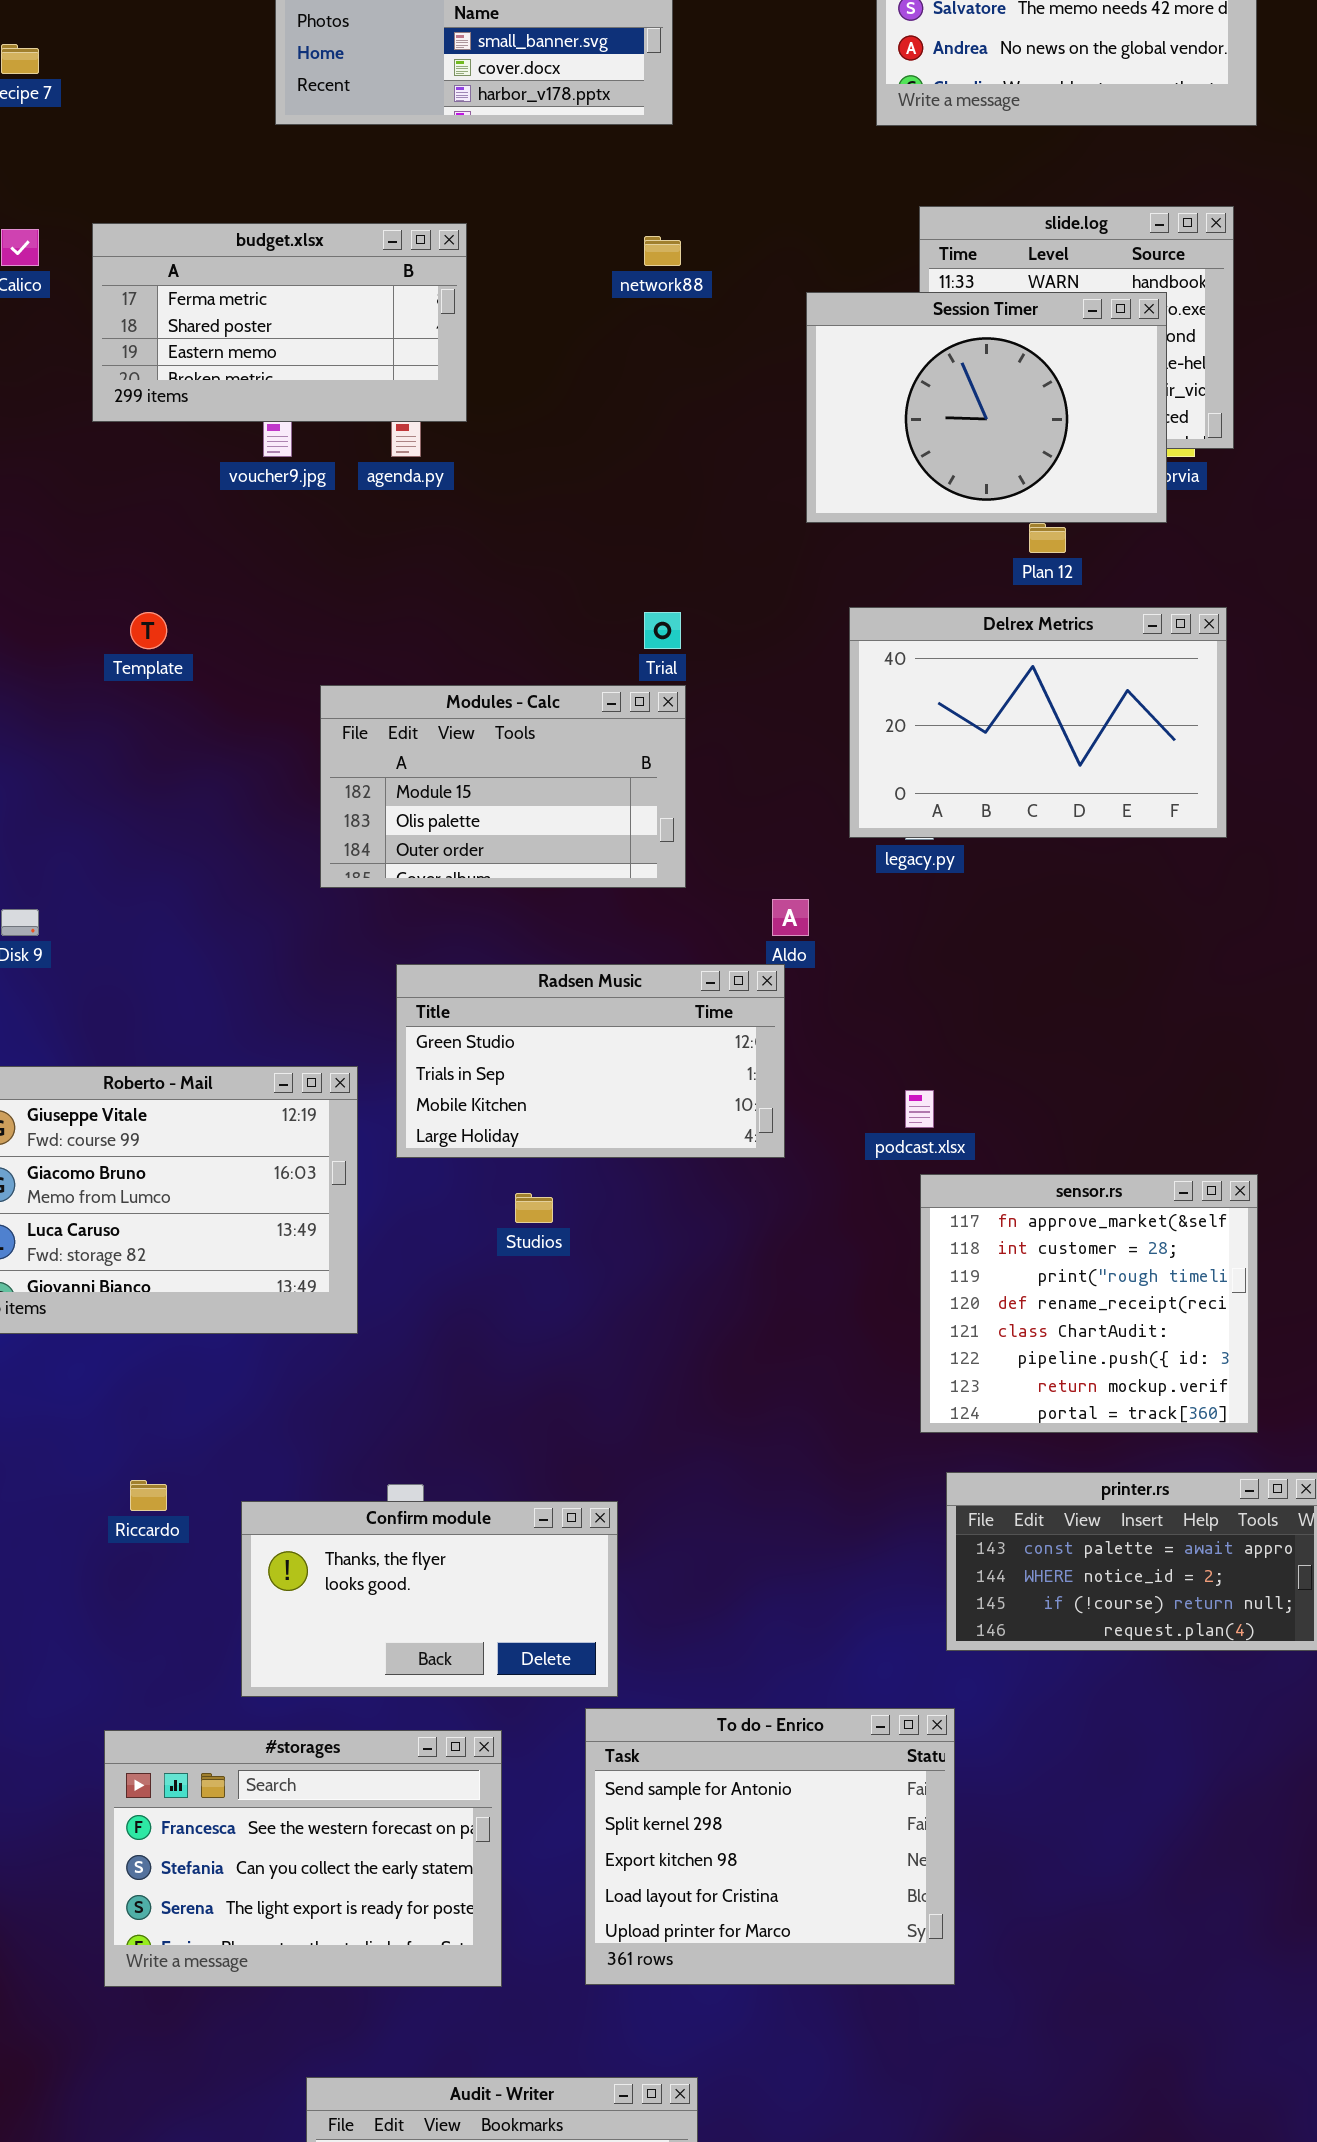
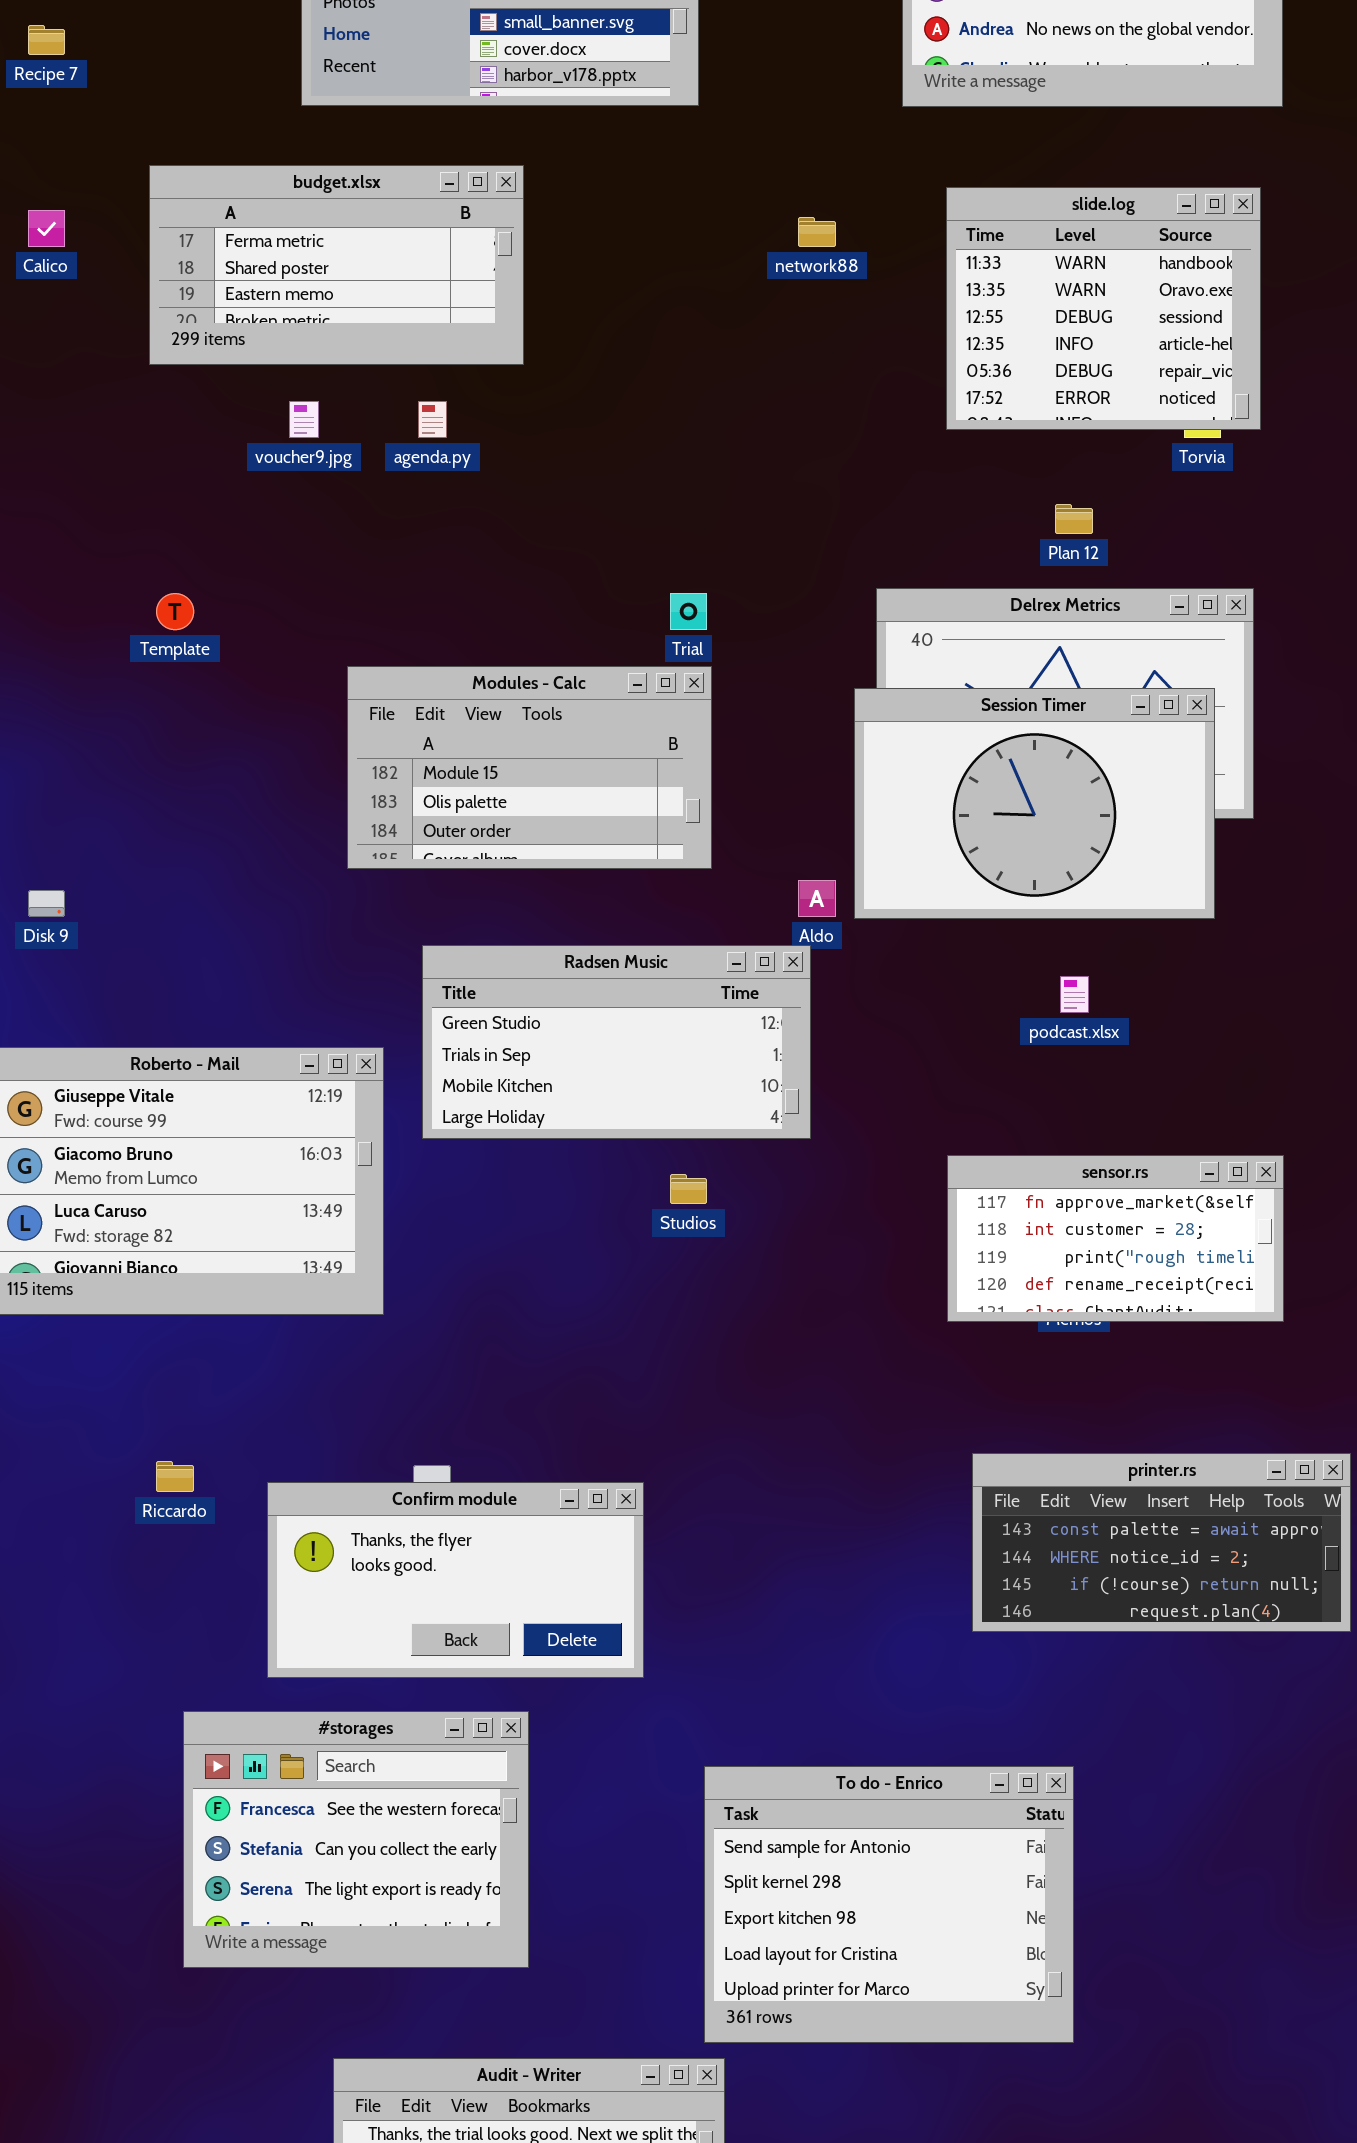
budget.xlsx: [92,223,467,422] -> [149,165,524,365], moved
network88: [644,236,681,266] -> [798,217,836,247], moved
Session Timer: [806,292,1167,523] -> [854,688,1215,919], moved
podcast.xlsx: [905,1090,934,1128] -> [1060,976,1089,1013], moved
sensor.rs: [920,1174,1258,1433] -> [947,1155,1284,1322], resized
Studios: [515,1193,553,1223] -> [670,1174,707,1204], moved
To do - Enrico: [585,1708,955,1985] -> [704,1766,1074,2043], moved
#storages: [104,1730,502,1987] -> [183,1711,529,1968], resized

